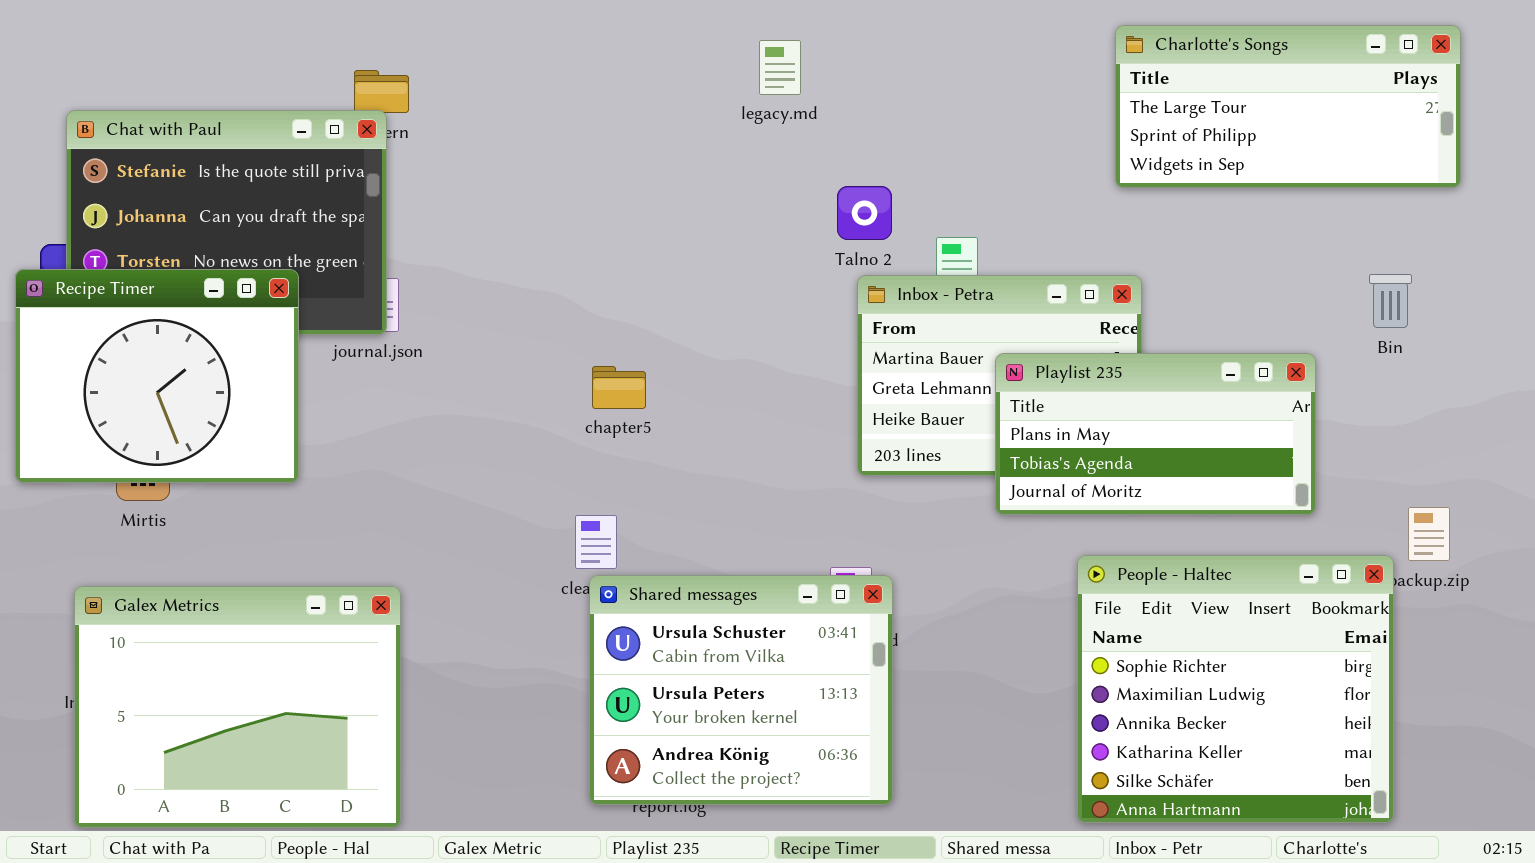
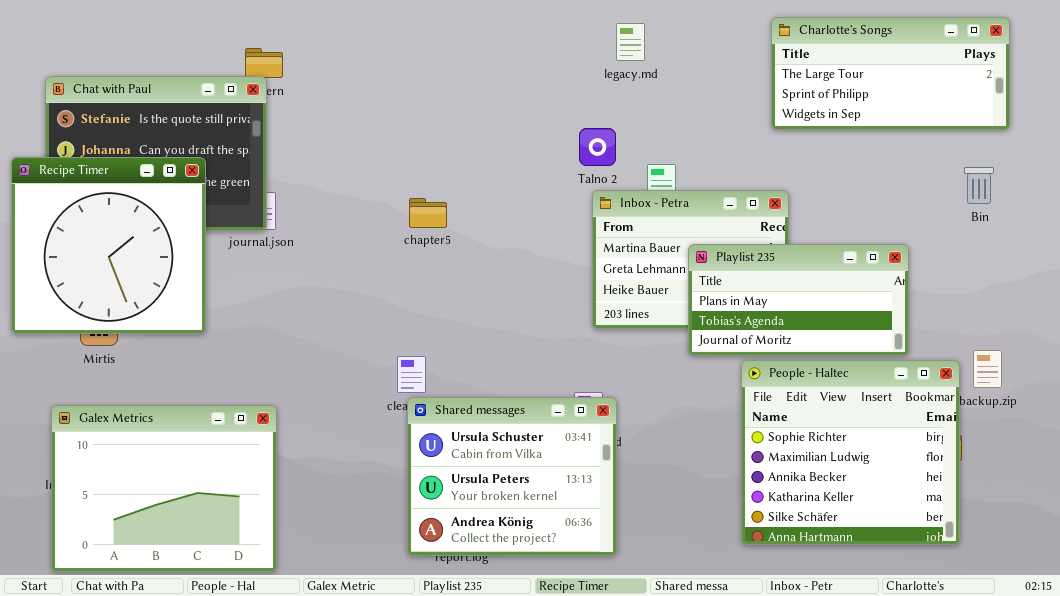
legacy.md: [759,40,801,95] -> [616,23,645,61], moved
Recipe Timer: [15,269,299,483] -> [11,157,206,334], resized
Bin: [1369,274,1412,328] -> [964,167,994,204], moved
chapter5: [592,366,646,409] -> [409,198,447,228], moved
People - Haltec: [1077,555,1394,823] -> [741,360,960,545], moved

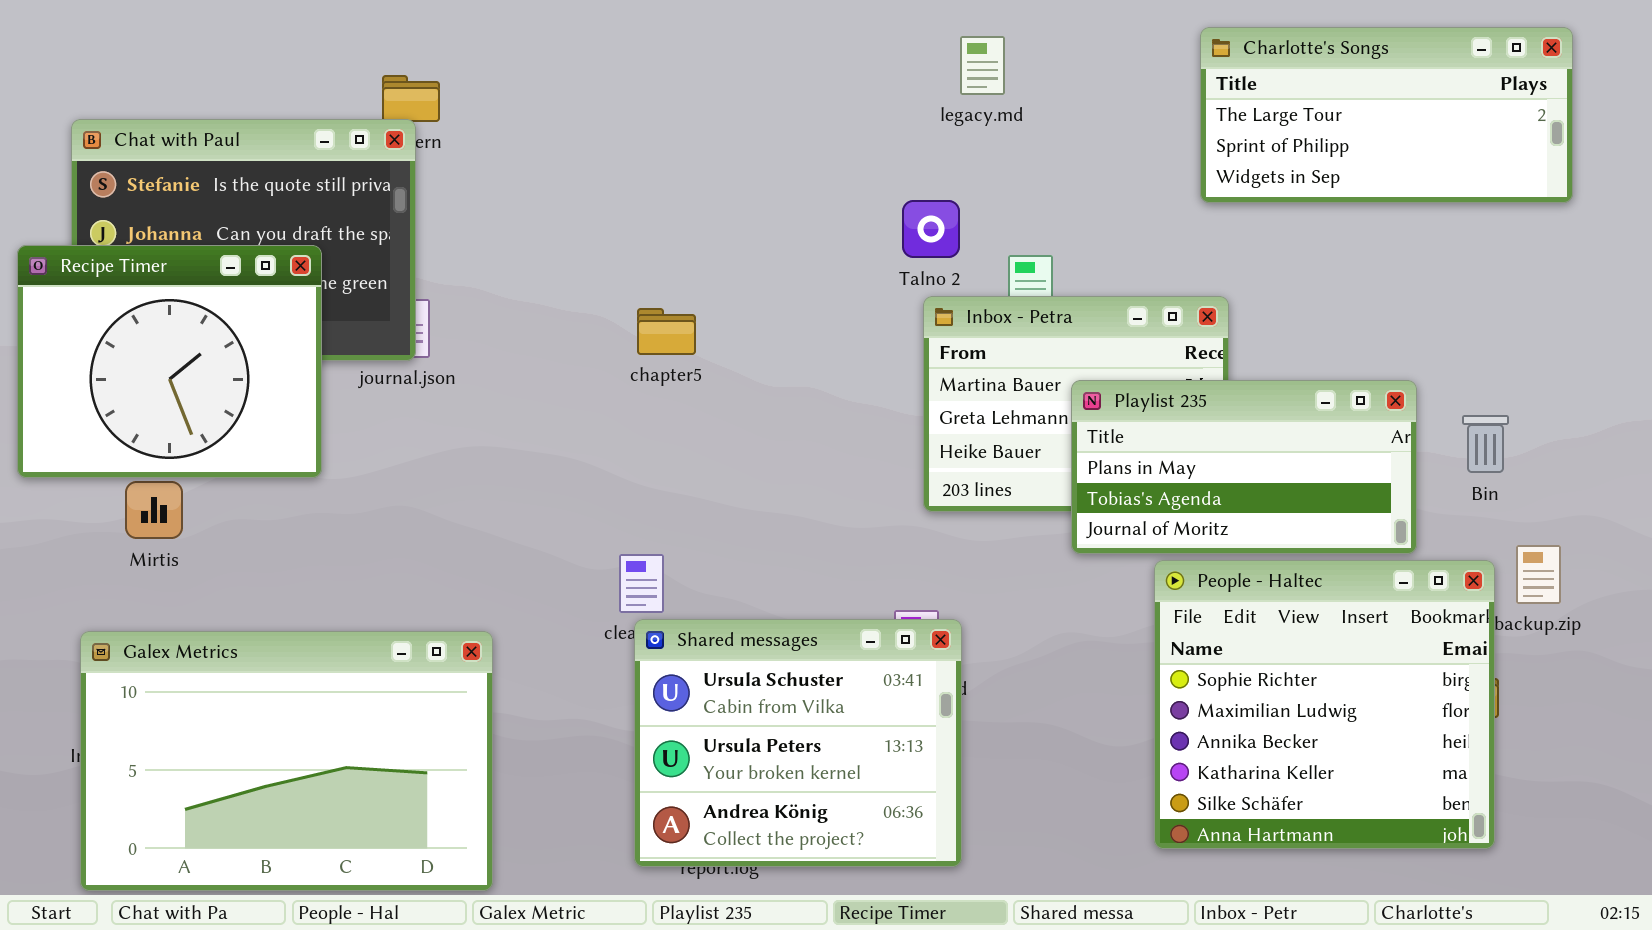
Recipe Timer: [11,157,206,334] -> [17,245,322,478], resized
Bin: [964,167,994,204] -> [1462,415,1509,473], moved
Galex Metrics: [51,405,277,572] -> [80,631,493,891], resized

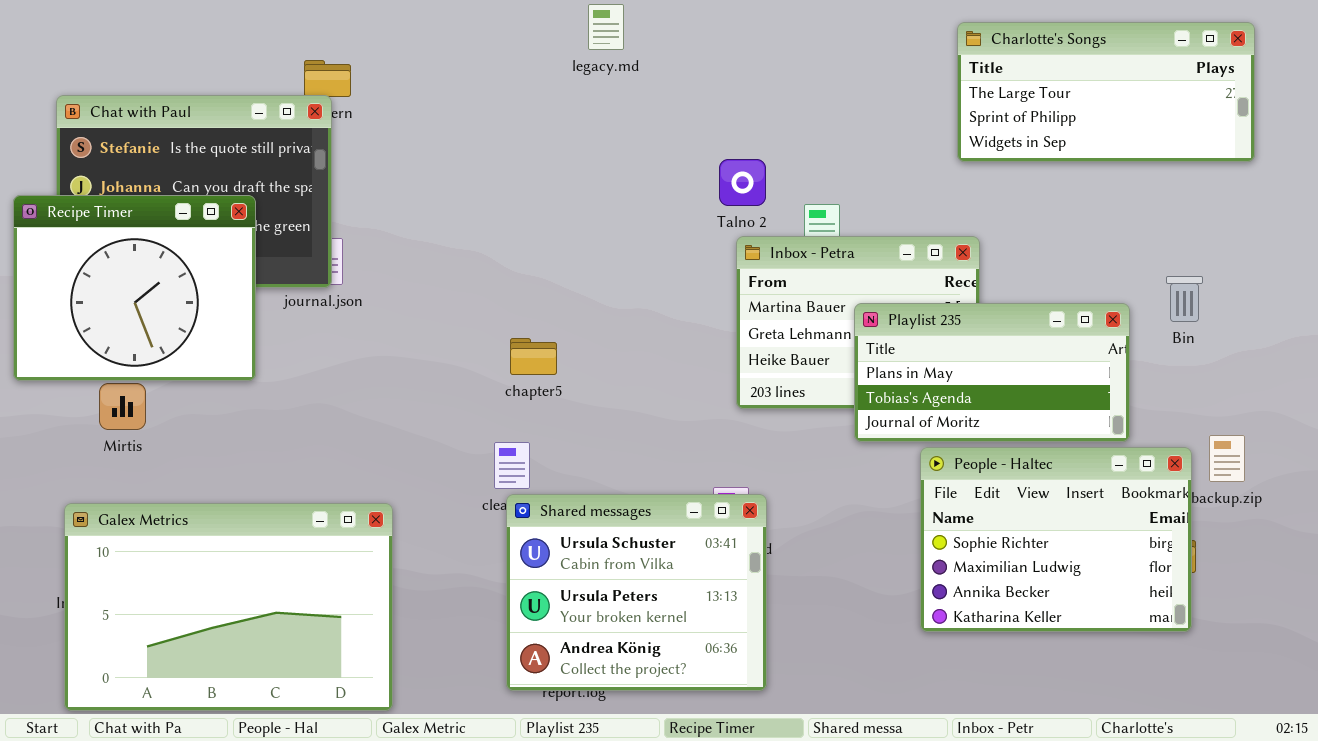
legacy.md: [960,36,1005,95] -> [588,4,624,50], moved
chapter5: [637,308,696,355] -> [510,338,557,375], moved
Bin: [1462,415,1509,473] -> [1166,276,1203,322], moved
People - Haltec: [1154,560,1495,849] -> [920,447,1192,632], resized

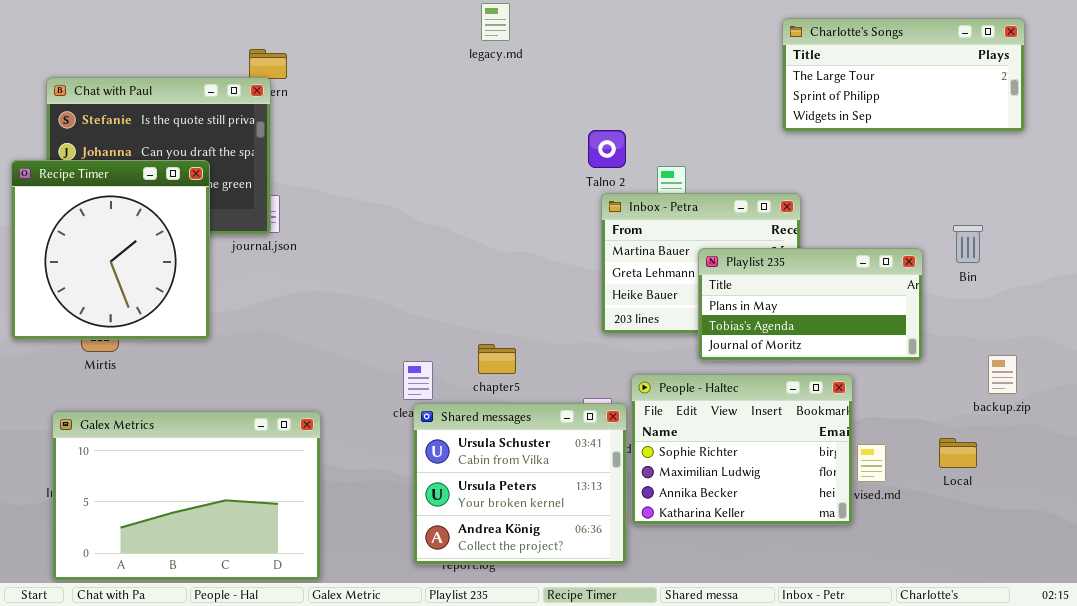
Recipe Timer: [13,195,256,381] -> [11,160,210,340], resized
chapter5: [510,338,557,375] -> [478,344,516,374], moved
People - Haltec: [920,447,1192,632] -> [631,374,853,525], moved

